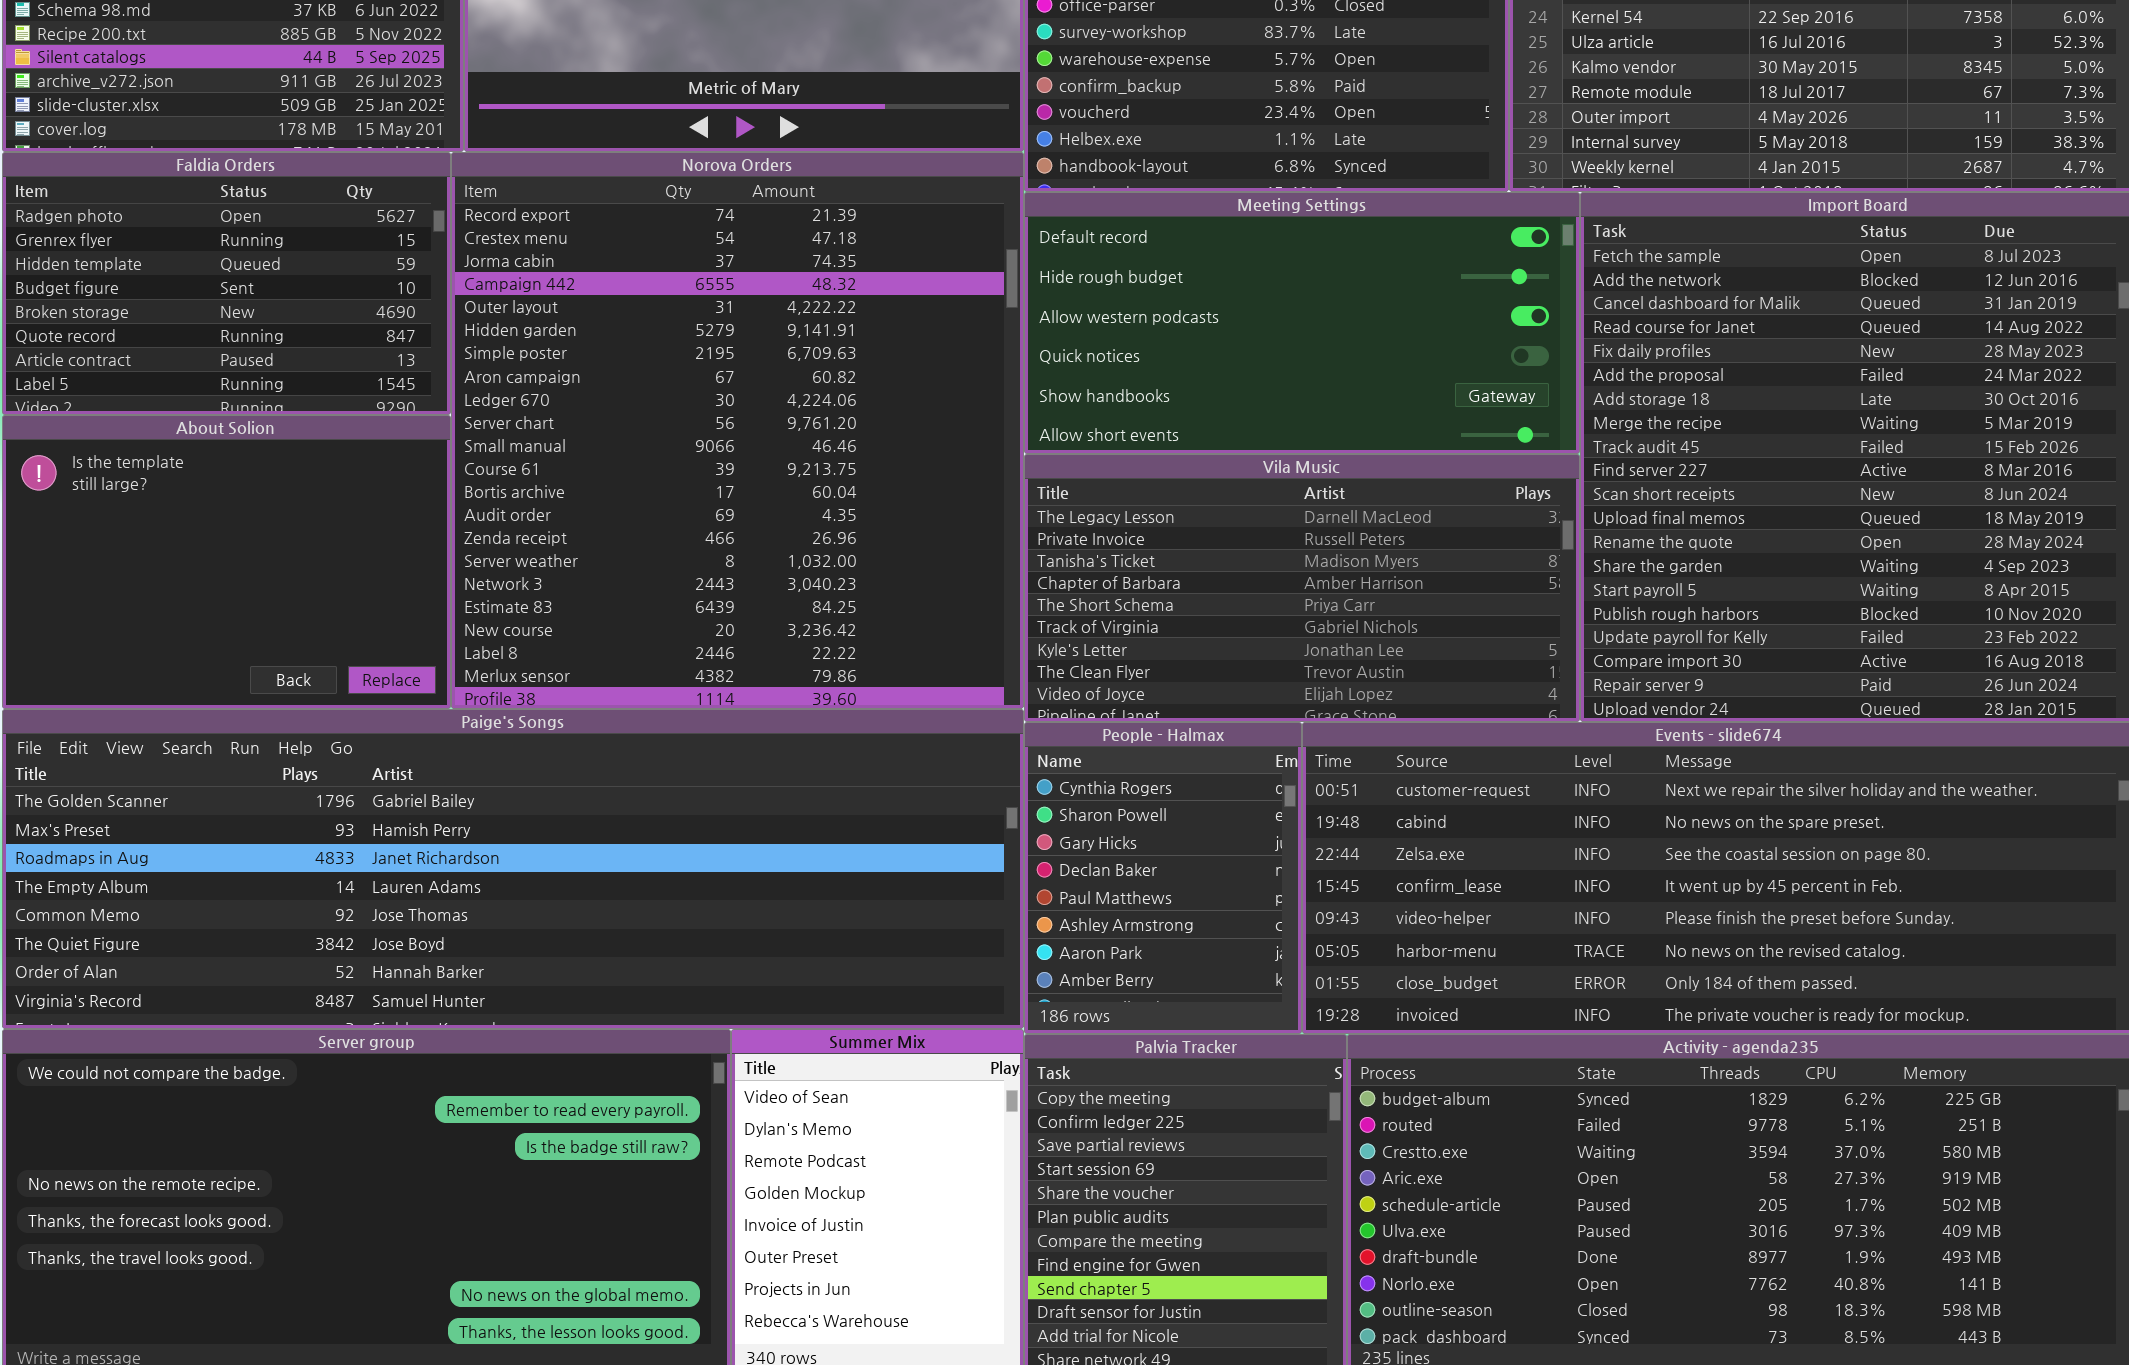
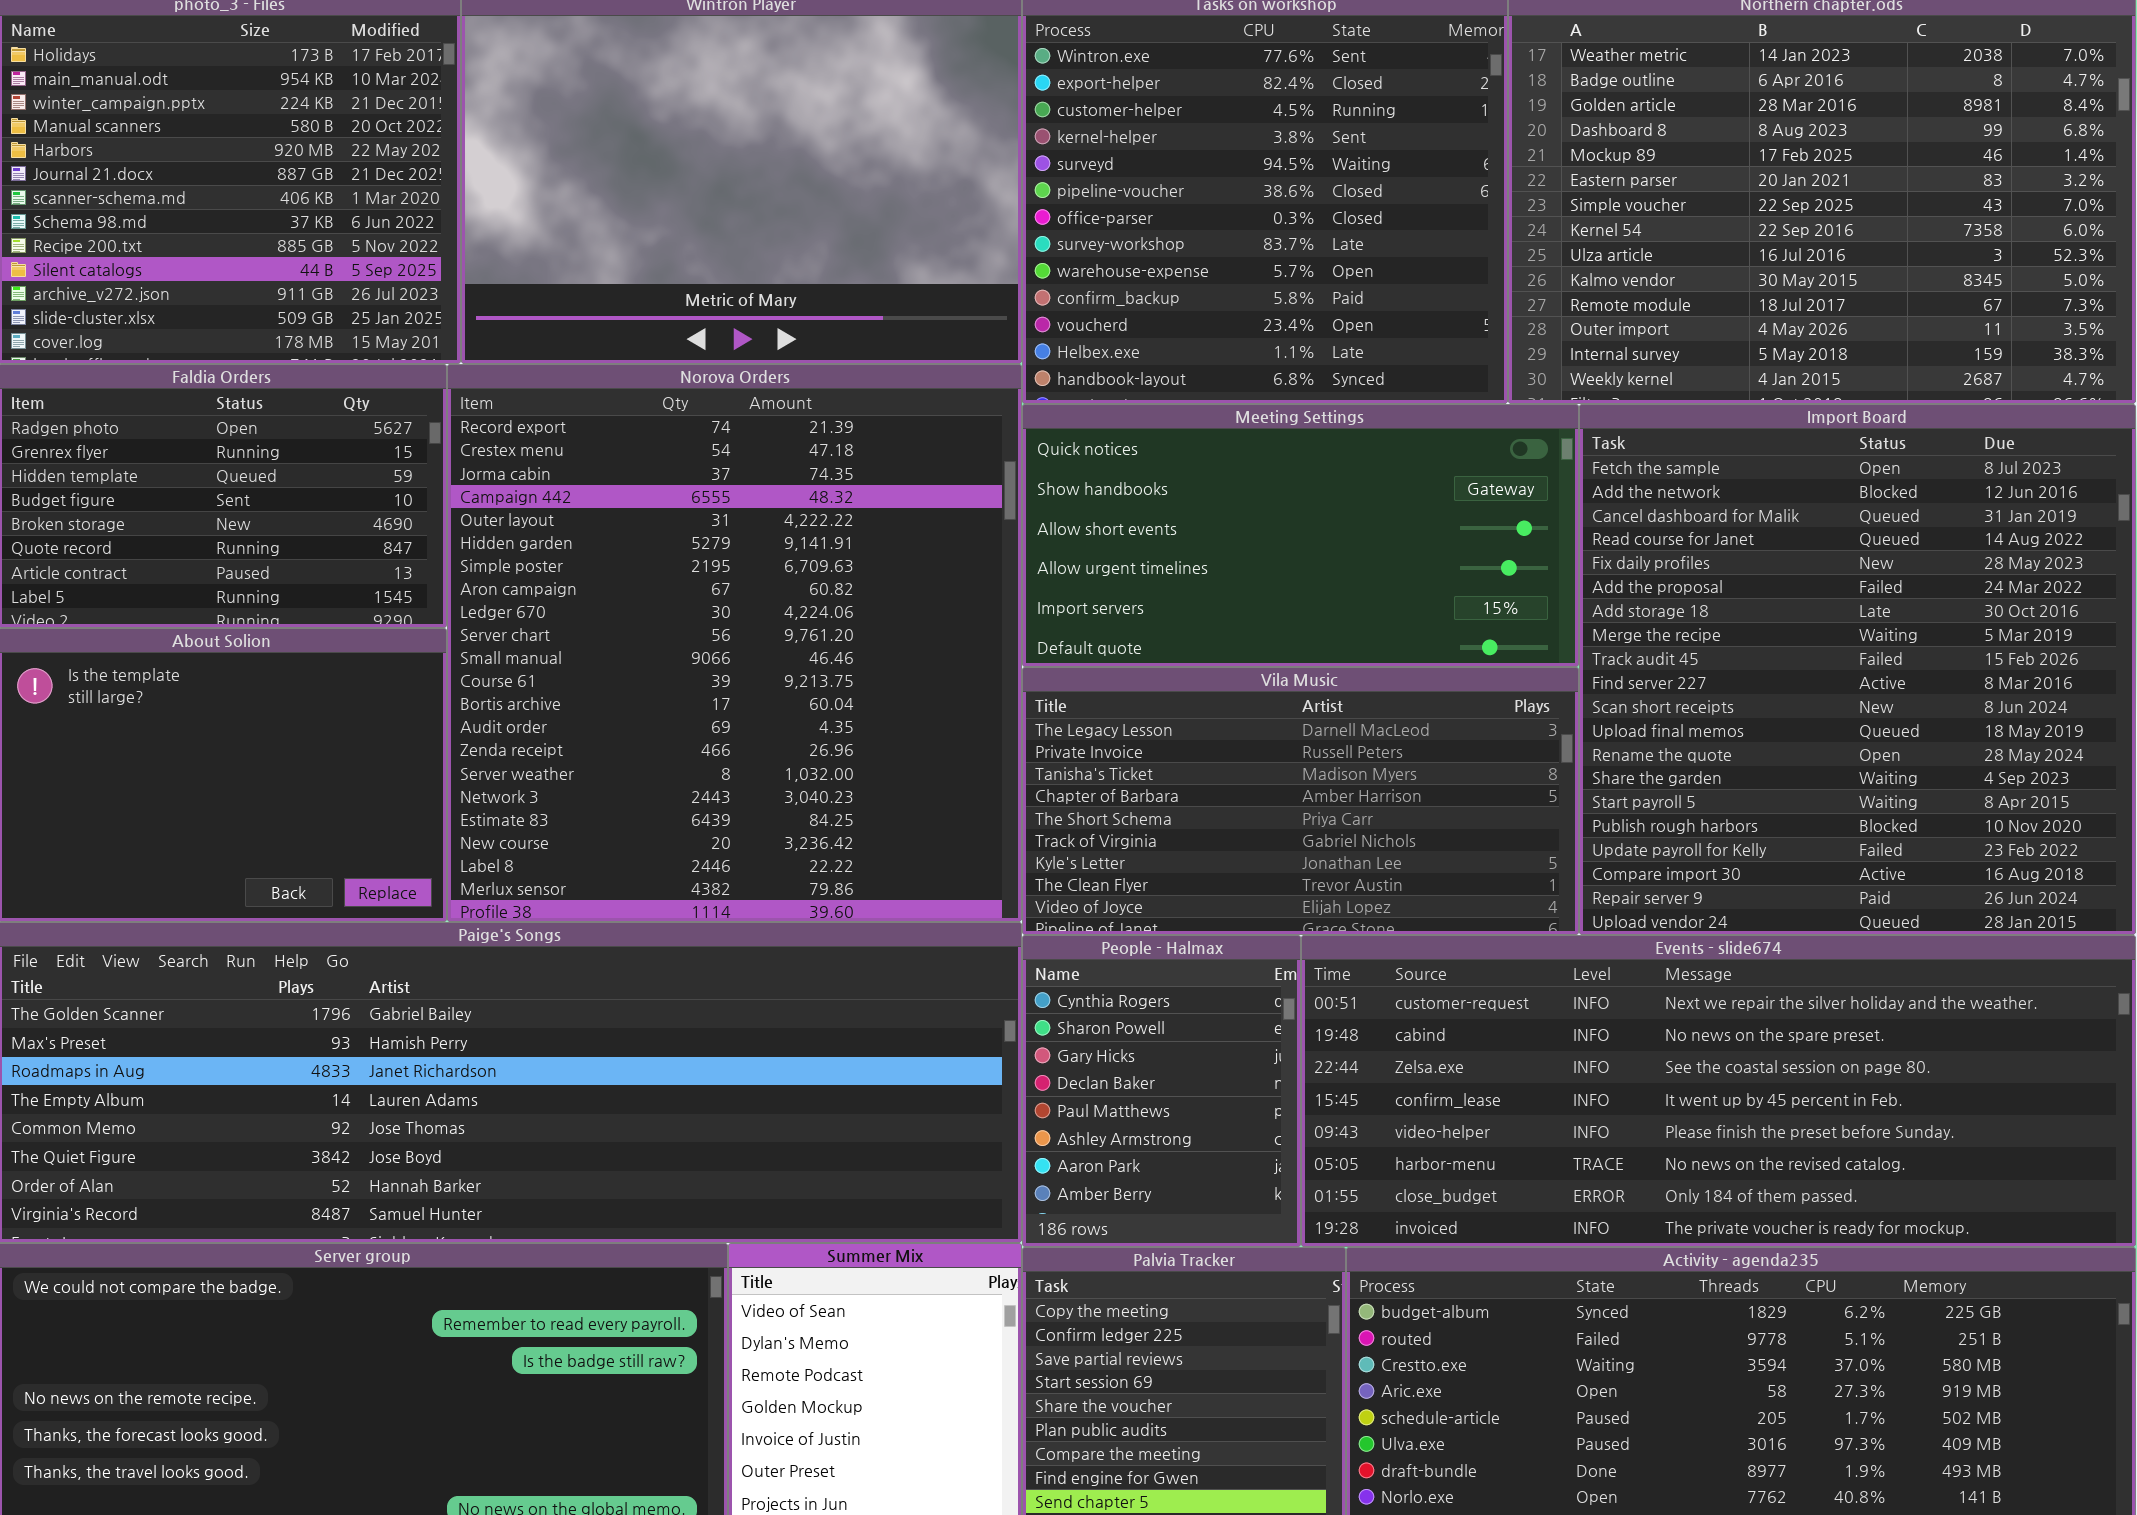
Meeting Settings: [1024,192,1580,454] -> [1022,404,1579,667], scrolled down 3 rows

